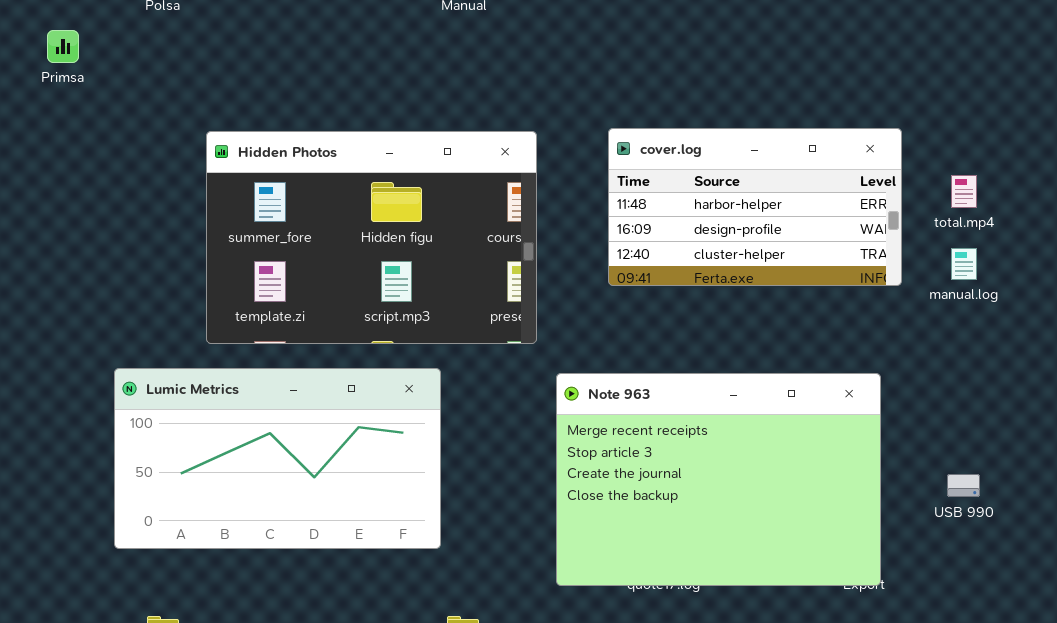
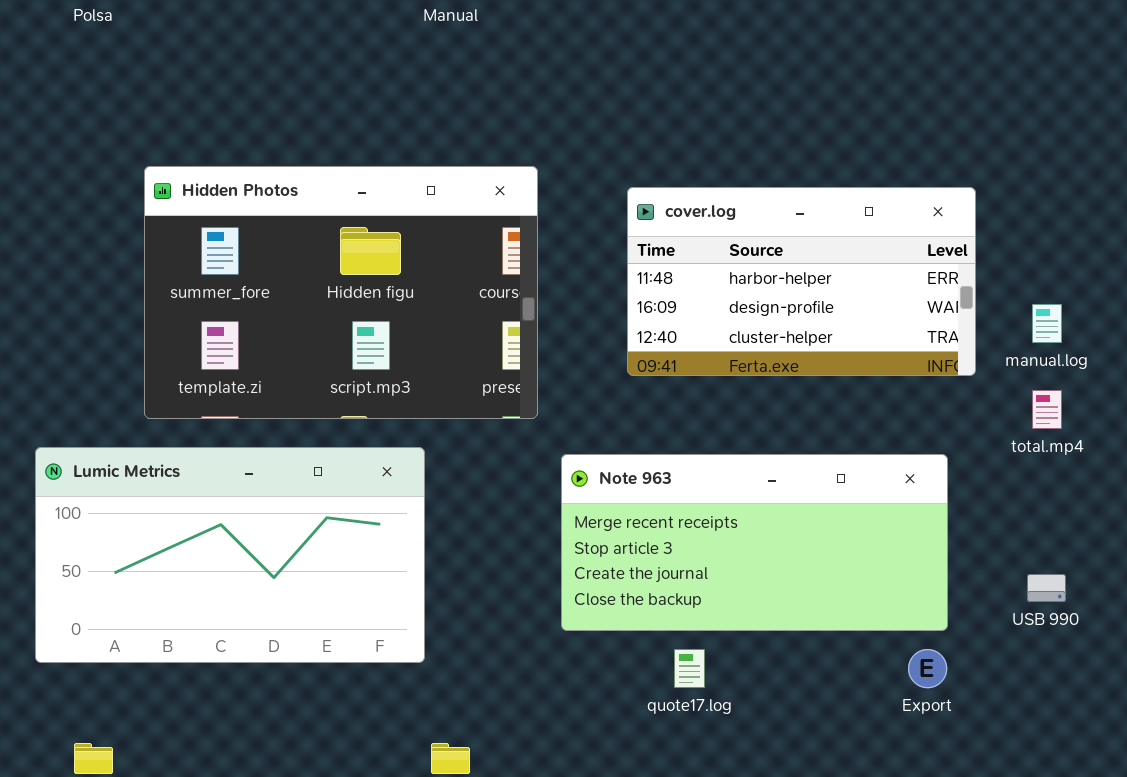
cover.log: [608,128,902,286] -> [627,187,976,376], moved
total.mp4: [951,175,977,208] -> [1032,390,1062,429], moved
Note 963: [556,373,881,586] -> [561,454,948,631], resized

